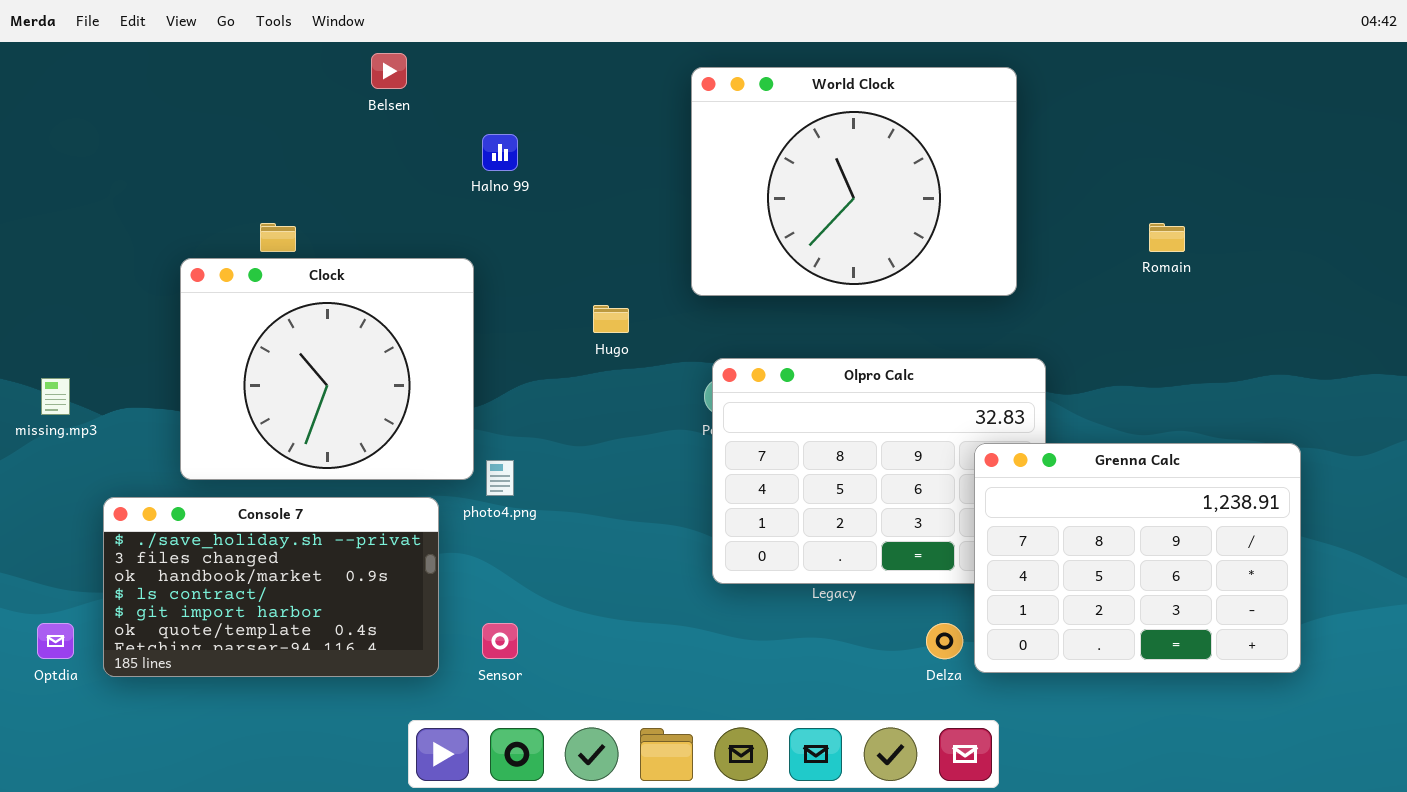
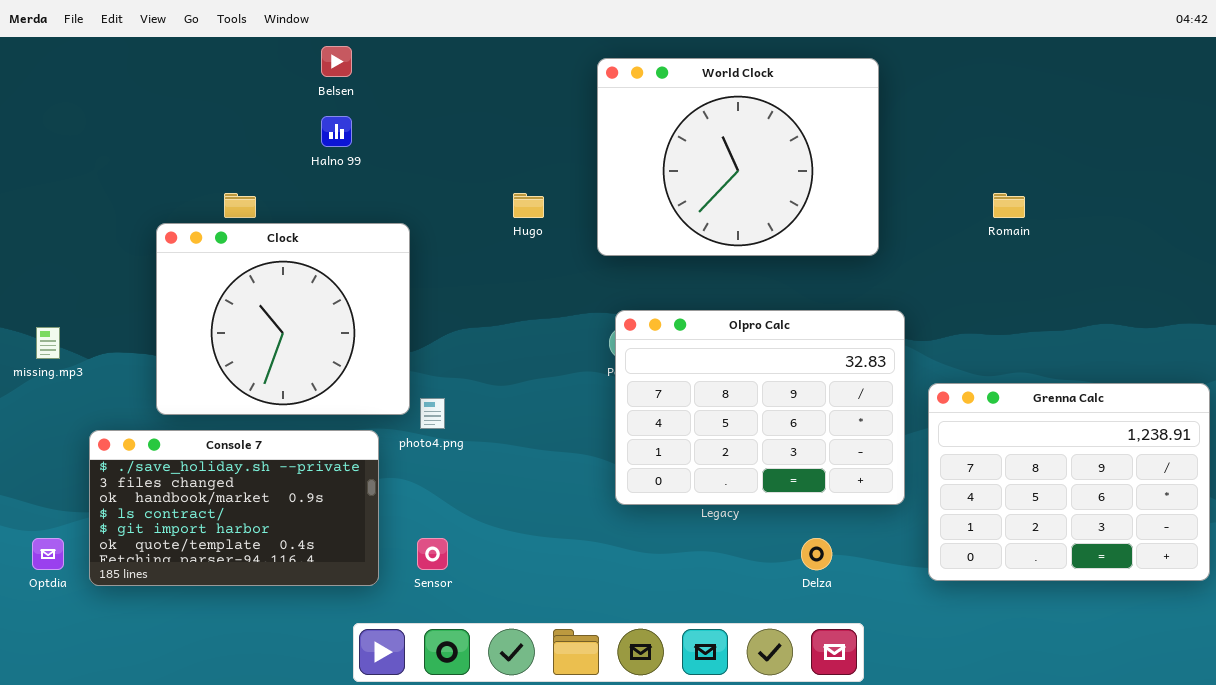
Halno 99: [482,134,518,171] -> [321,116,352,147], moved
Hugo: [593,305,629,333] -> [513,193,544,218], moved
Grenna Calc: [974,443,1301,673] -> [928,383,1210,581], moved

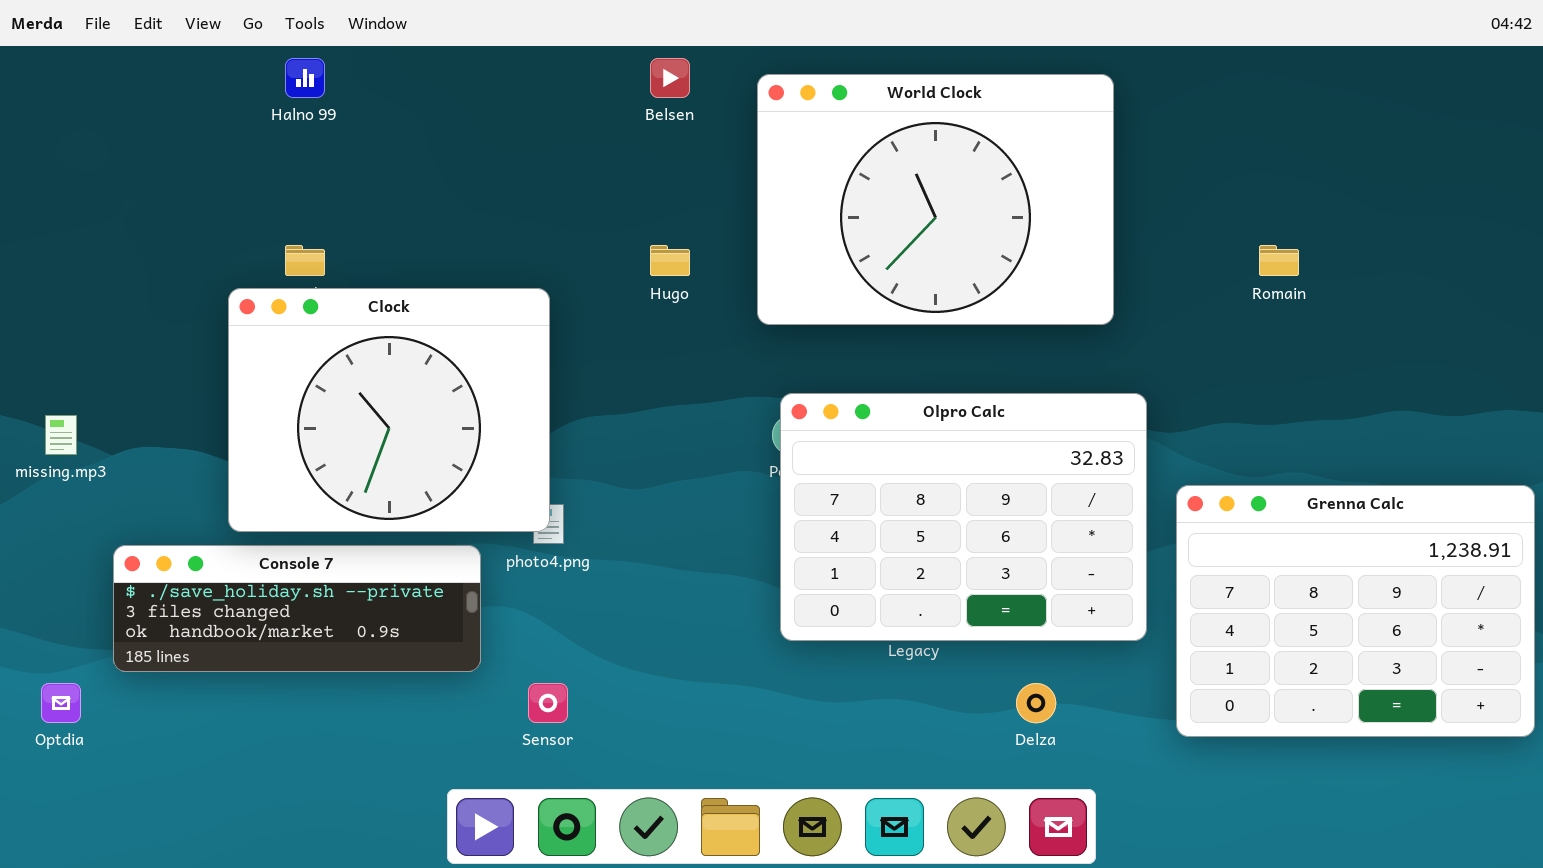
Belsen: [321,46,352,77] -> [650,58,690,98], moved
Halno 99: [321,116,352,147] -> [285,58,325,98], moved
Clock: [156,223,410,415] -> [228,288,550,532], moved
Console 7: [89,430,379,586] -> [113,545,481,672], resized

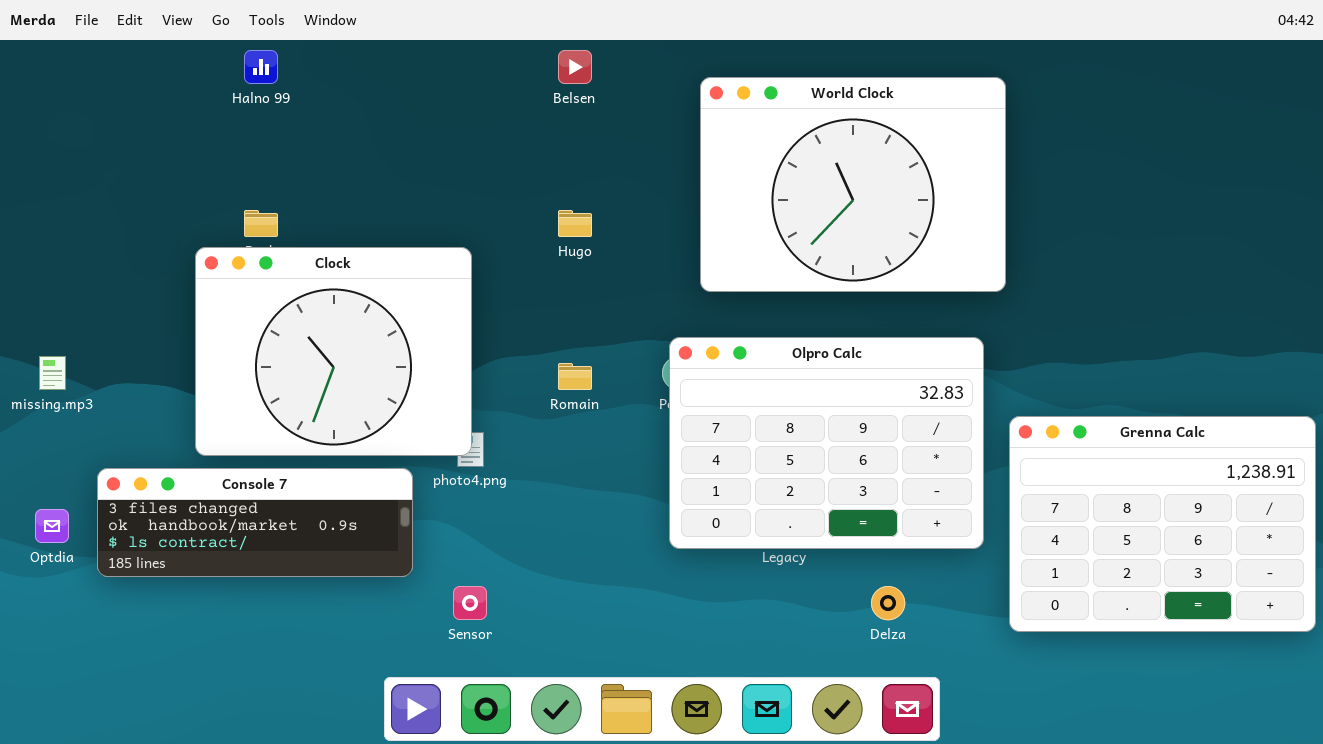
World Clock: [757,74,1114,325] -> [700,77,1006,292], moved
Romain: [1259,245,1299,276] -> [558,363,592,390], moved
Console 7: [113,545,481,672] -> [97,468,413,577], scrolled down 1 row
Optdia: [41,683,81,723] -> [35,509,69,543], moved

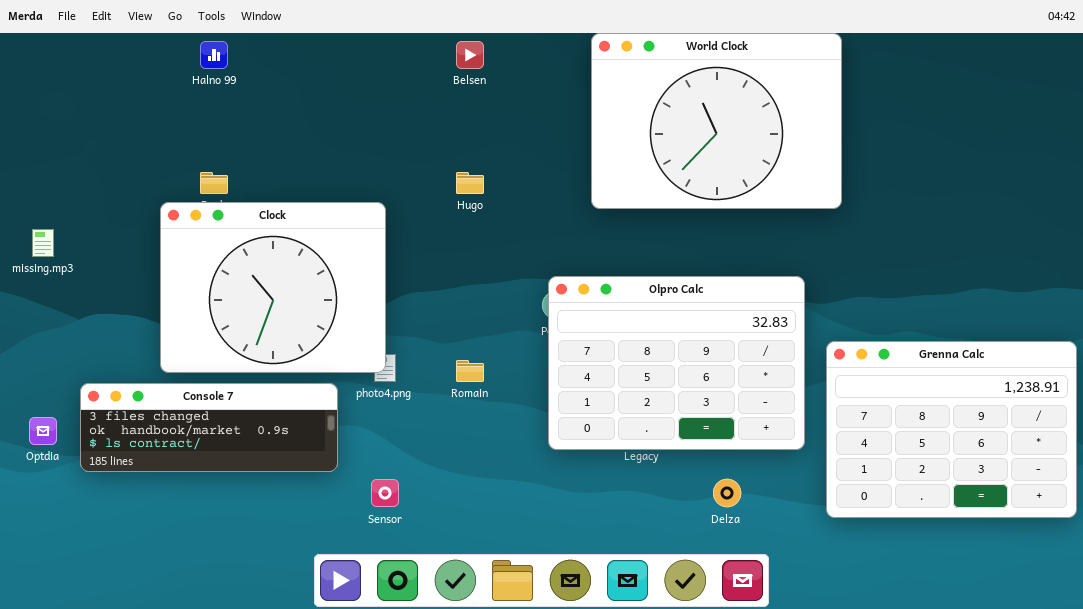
World Clock: [700,77,1006,292] -> [591,33,842,209], moved
missing.mp3: [39,356,66,390] -> [32,229,54,257], moved
Romain: [558,363,592,390] -> [456,360,484,382], moved

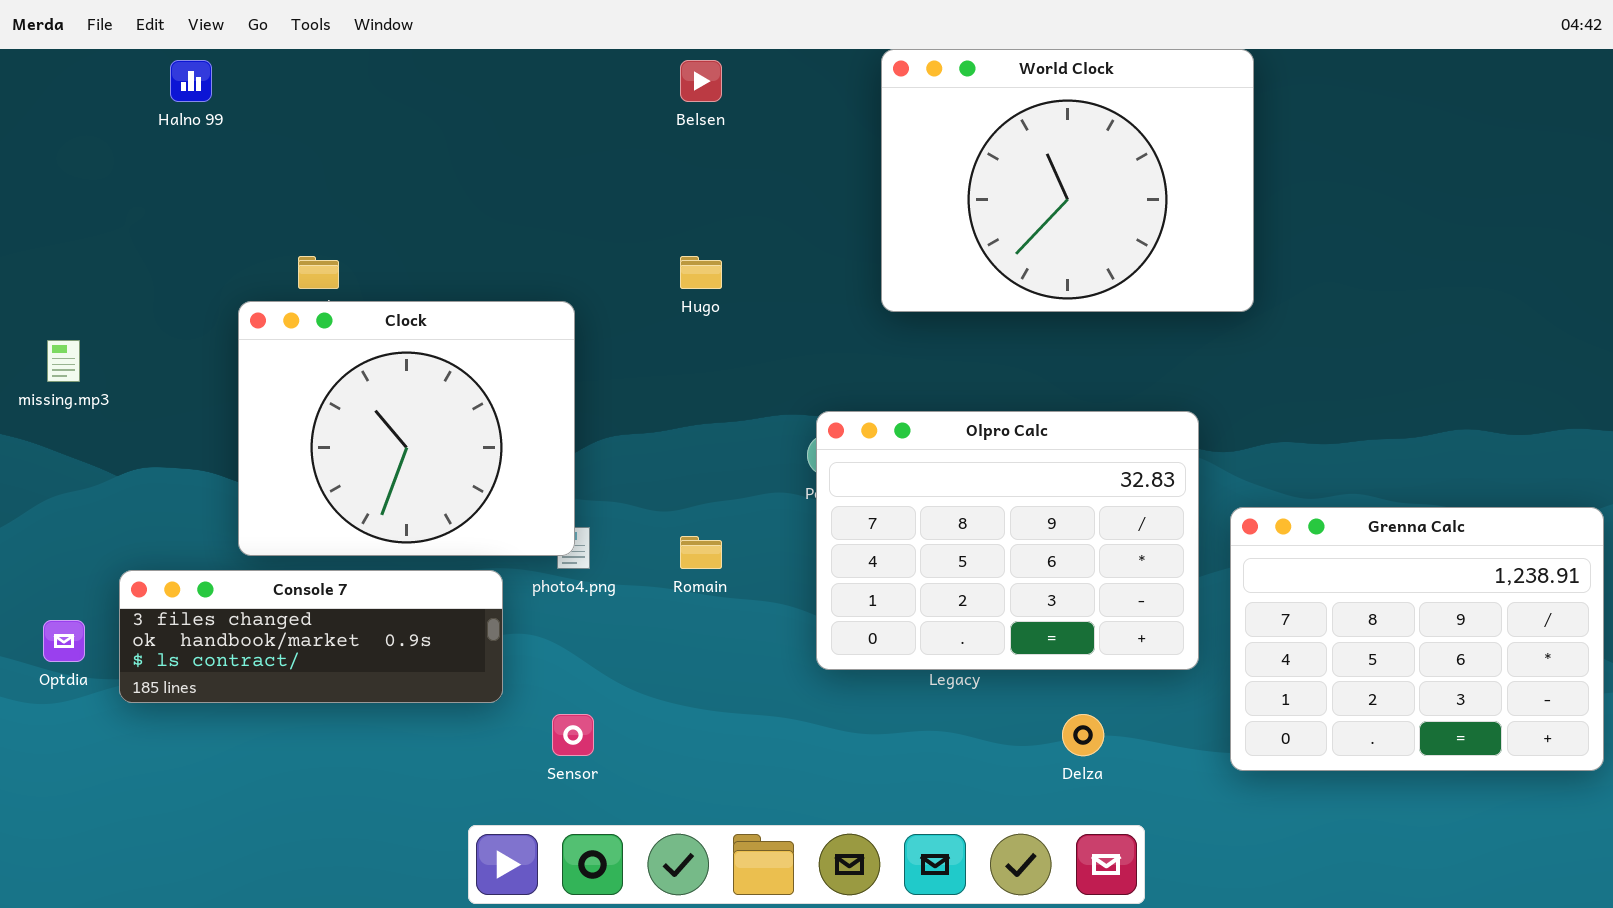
Halno 99: [200,41,228,69] -> [170,60,212,102], moved

